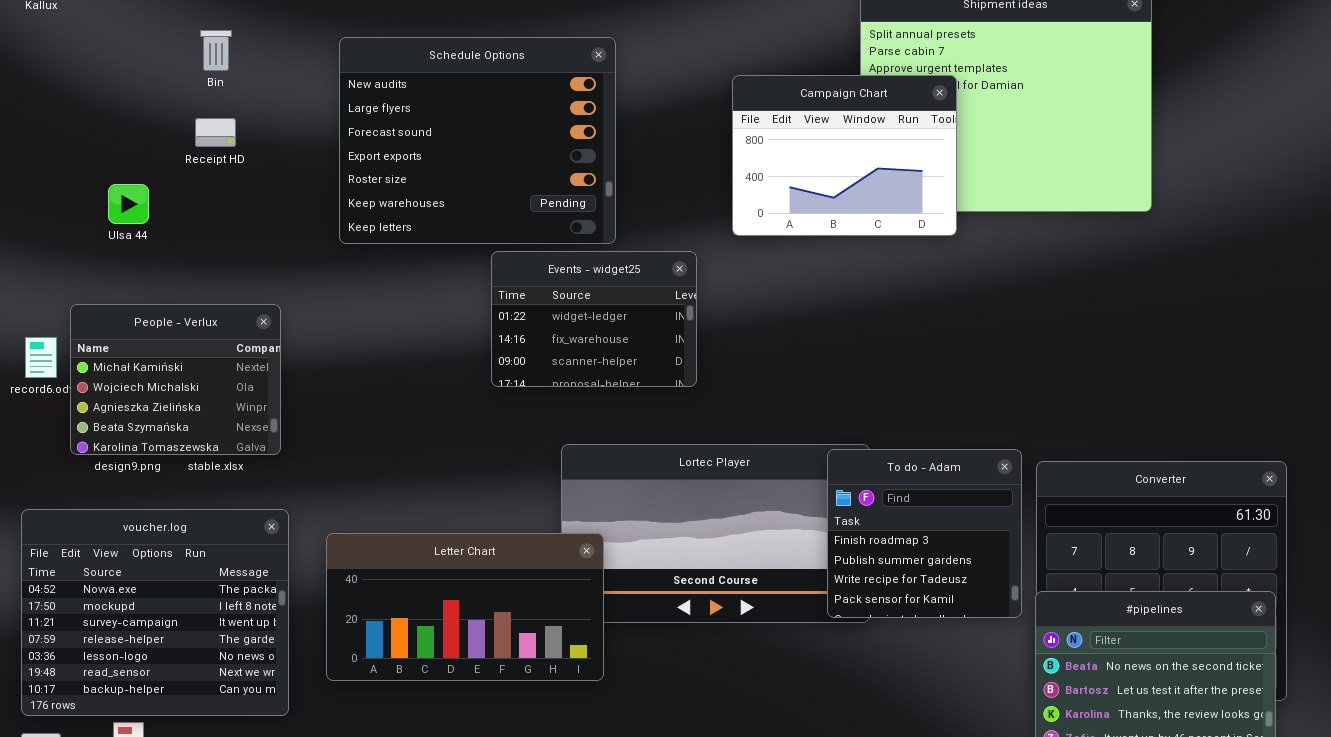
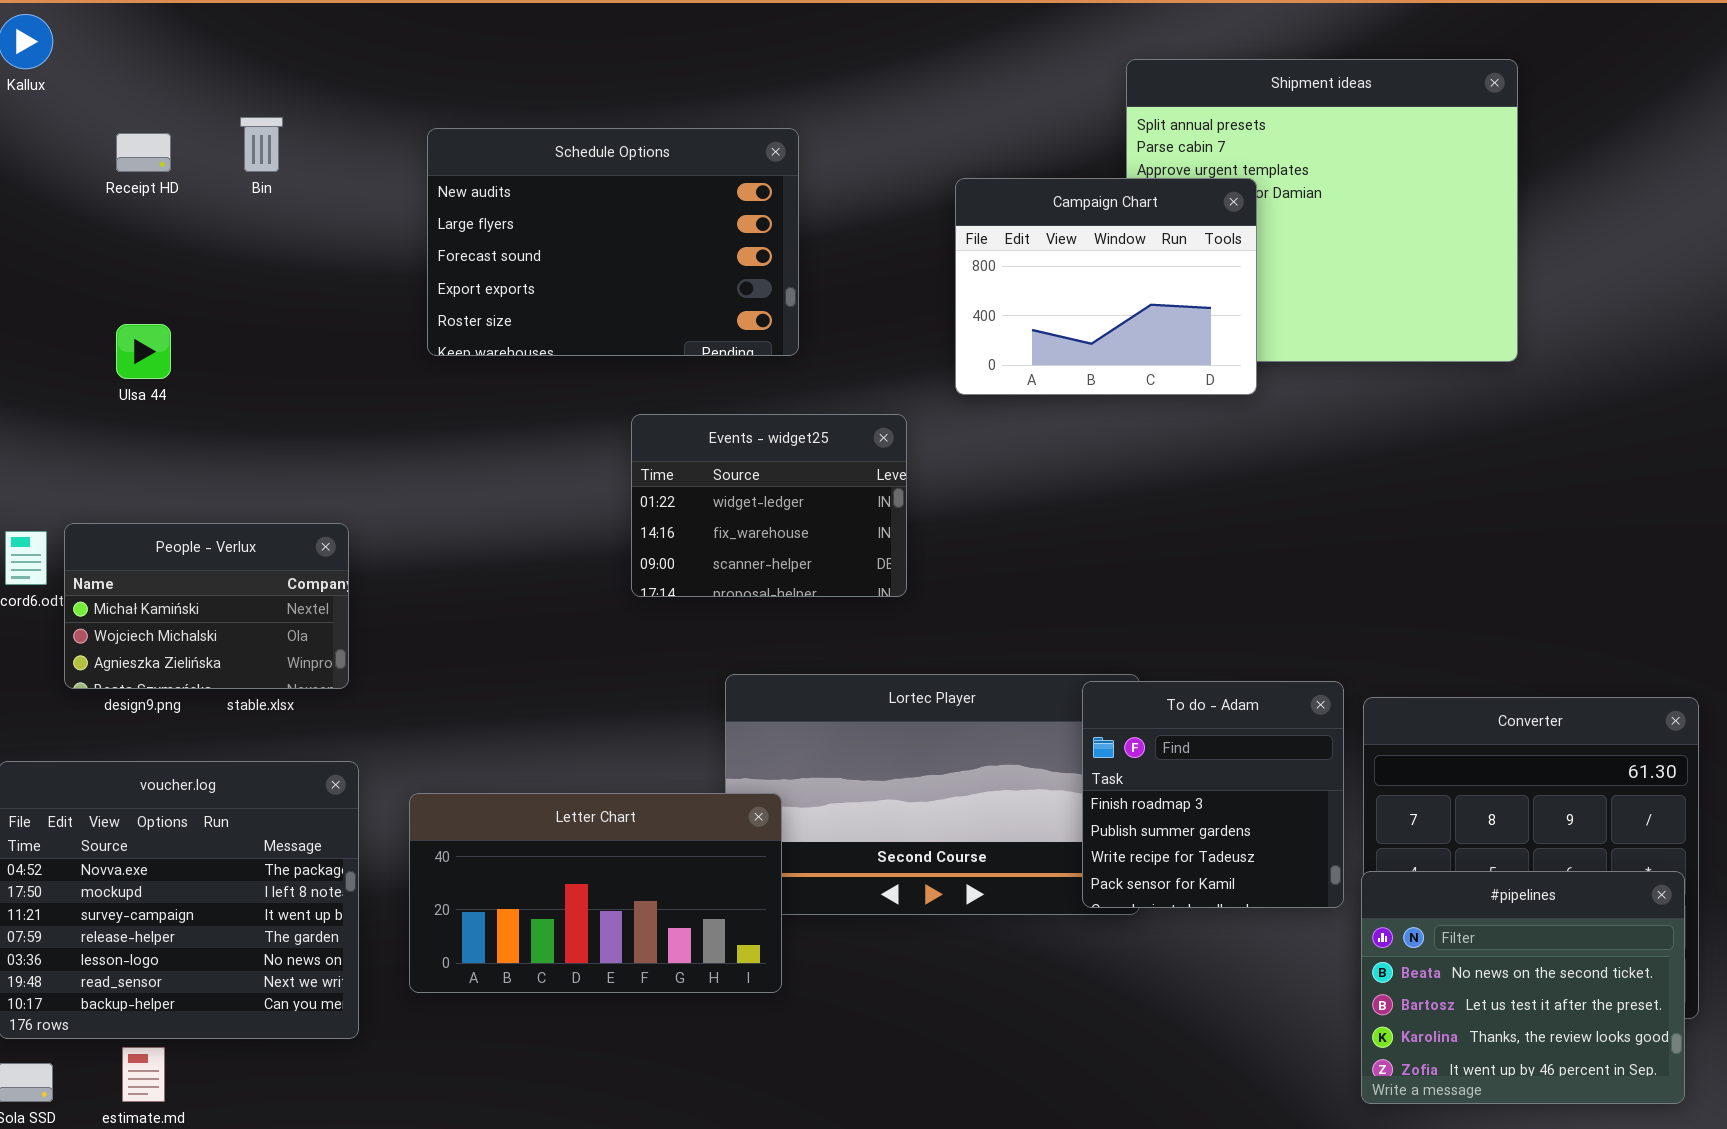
Schedule Options: [339,37,616,244] -> [427,128,799,356], resized
Receipt HD: [195,118,236,147] -> [116,133,171,172], moved
People - Verlux: [70,304,281,455] -> [64,523,349,689], resized

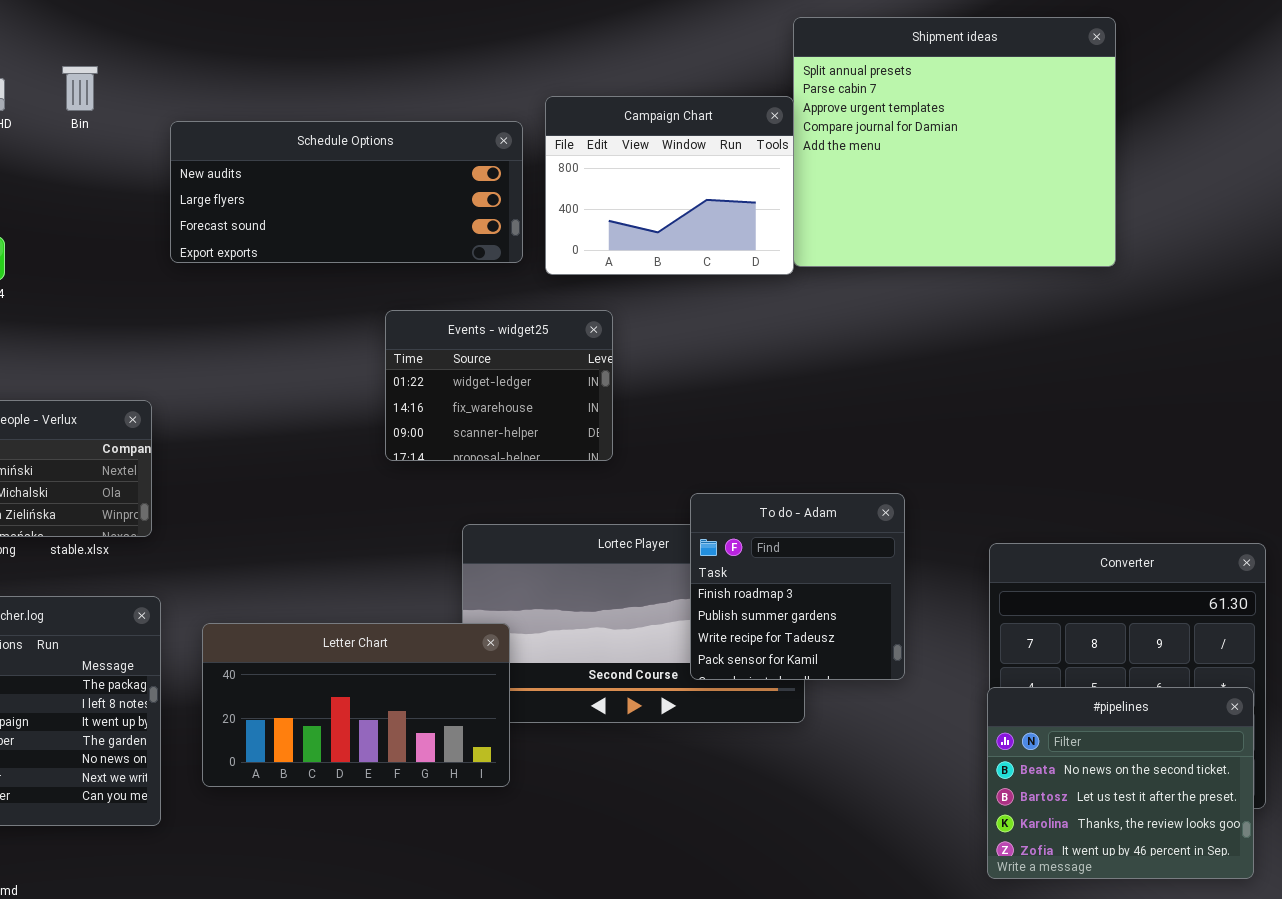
Schedule Options: [427,128,799,356] -> [170,121,523,263], resized
Campaign Chart: [955,178,1257,395] -> [545,96,794,275], moved
To do - Adam: [1082,681,1344,908] -> [690,493,905,680], moved

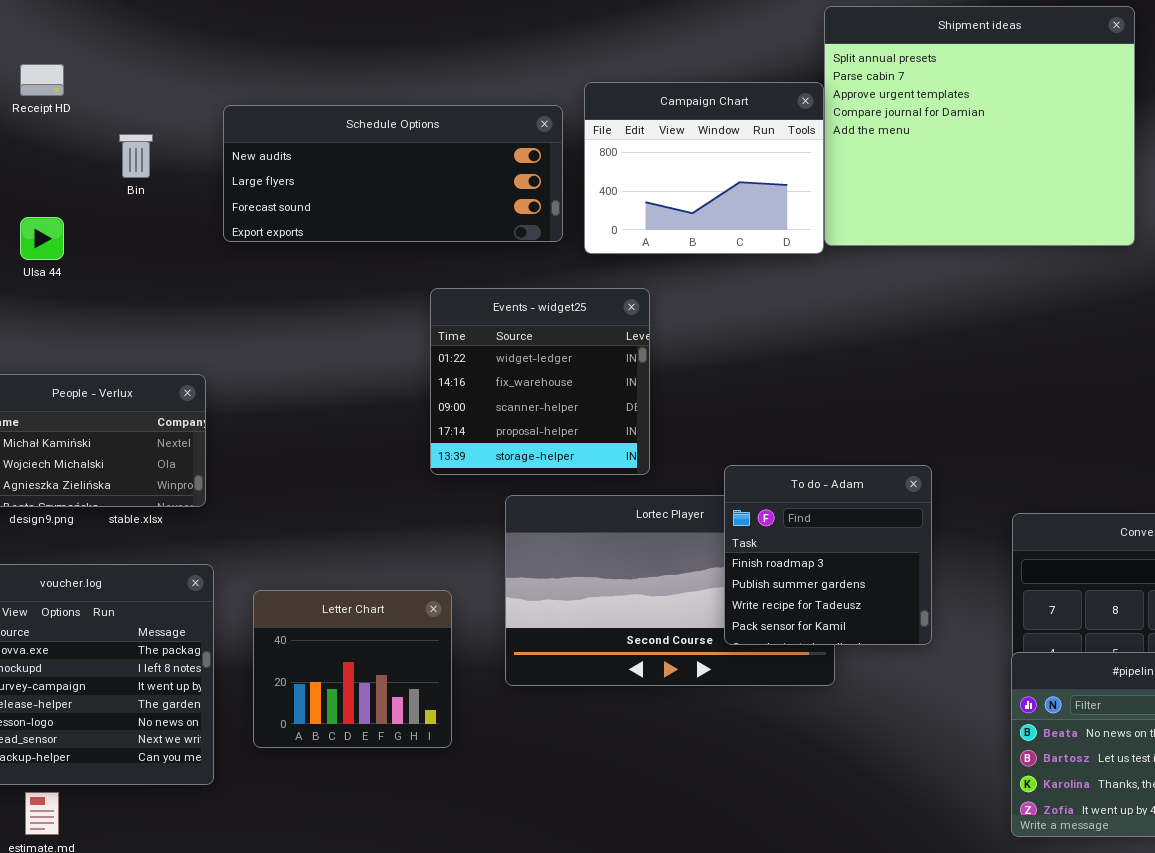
Bin: [62,66,98,111] -> [119,134,153,178], moved
Events - widget25: [385,310,613,461] -> [430,288,650,475], resized
Letter Chart: [202,623,510,787] -> [253,590,452,748], resized

